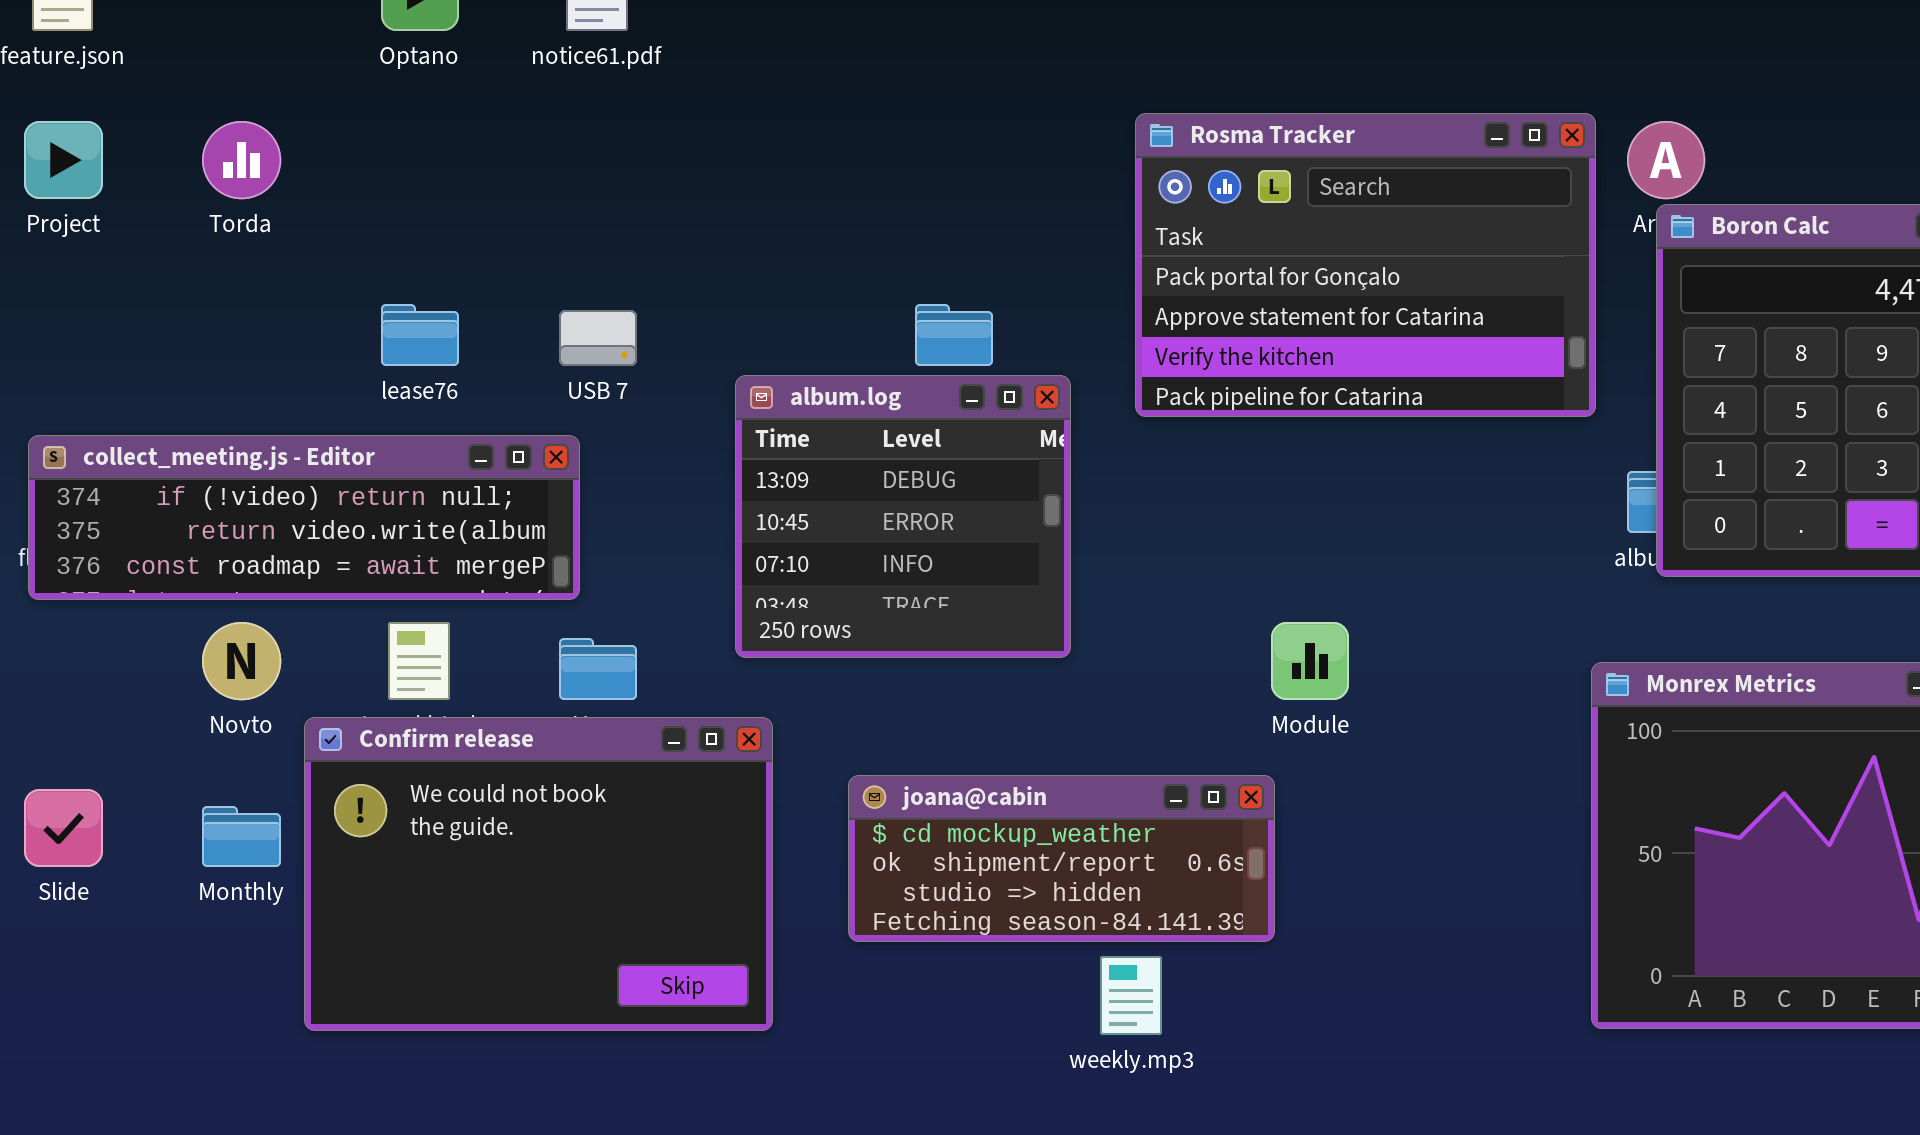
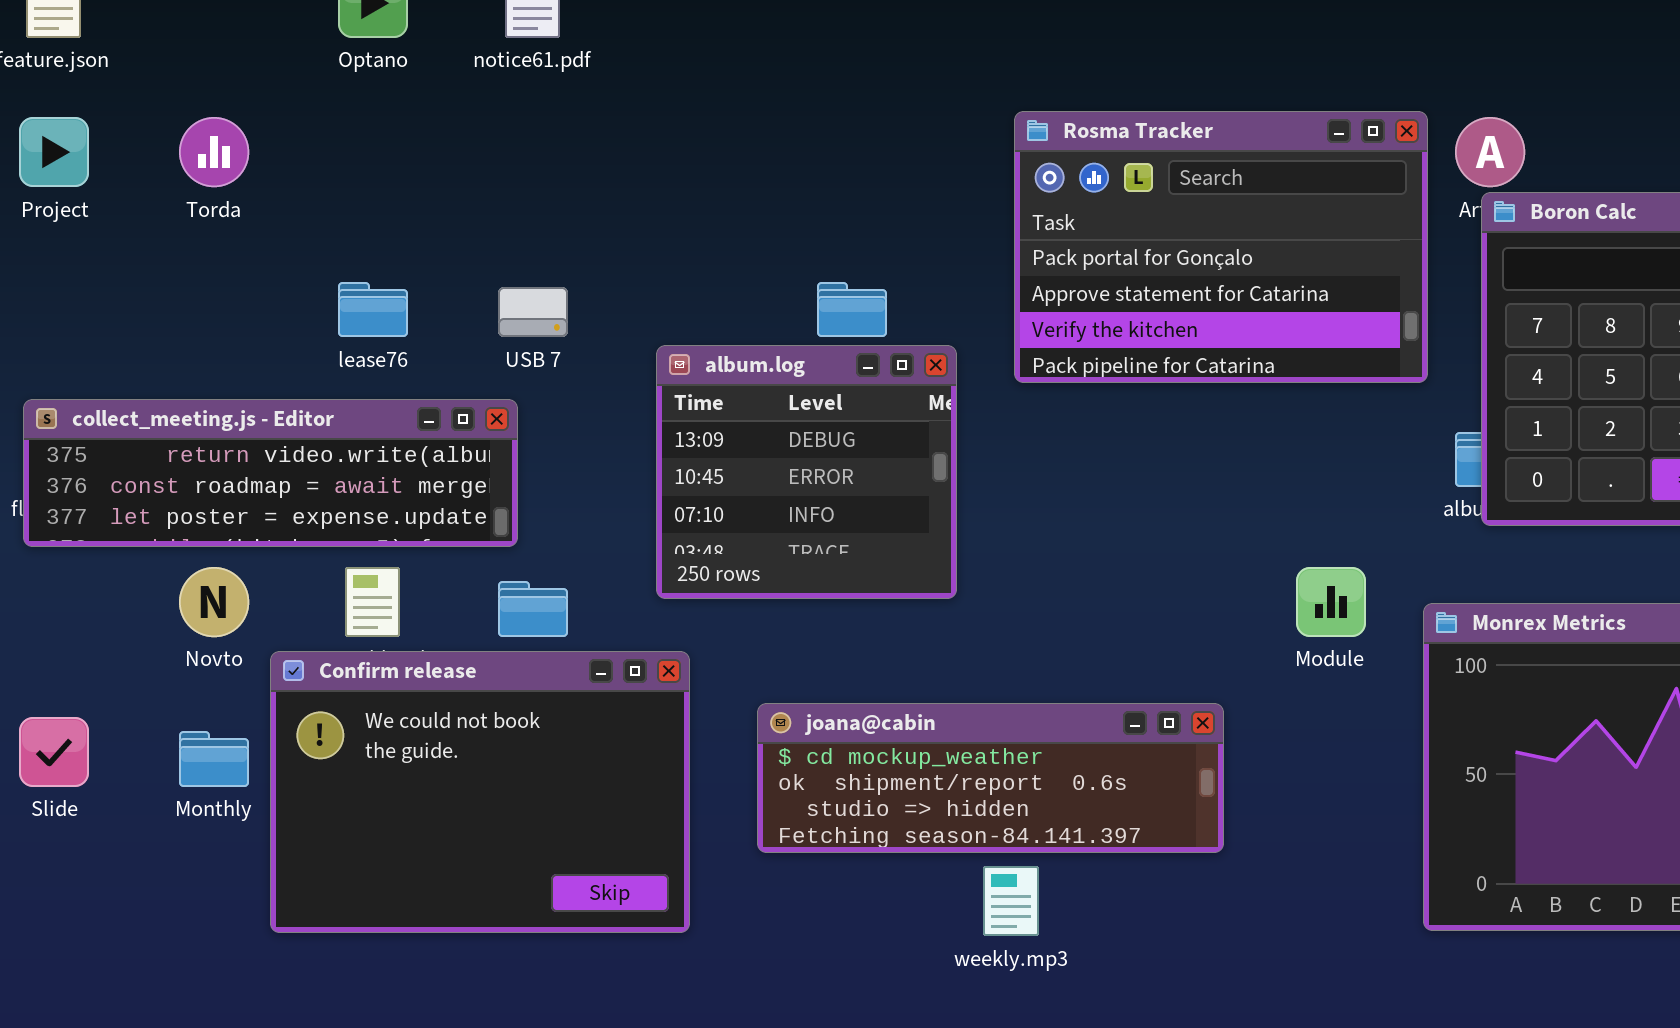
collect_meeting.js - Editor: [28,435,580,600] -> [23,399,518,547], scrolled down 1 row
Module: [1271,622,1349,700] -> [1296,567,1366,637], moved
joana@cabin: [848,775,1275,942] -> [757,703,1224,853], resized

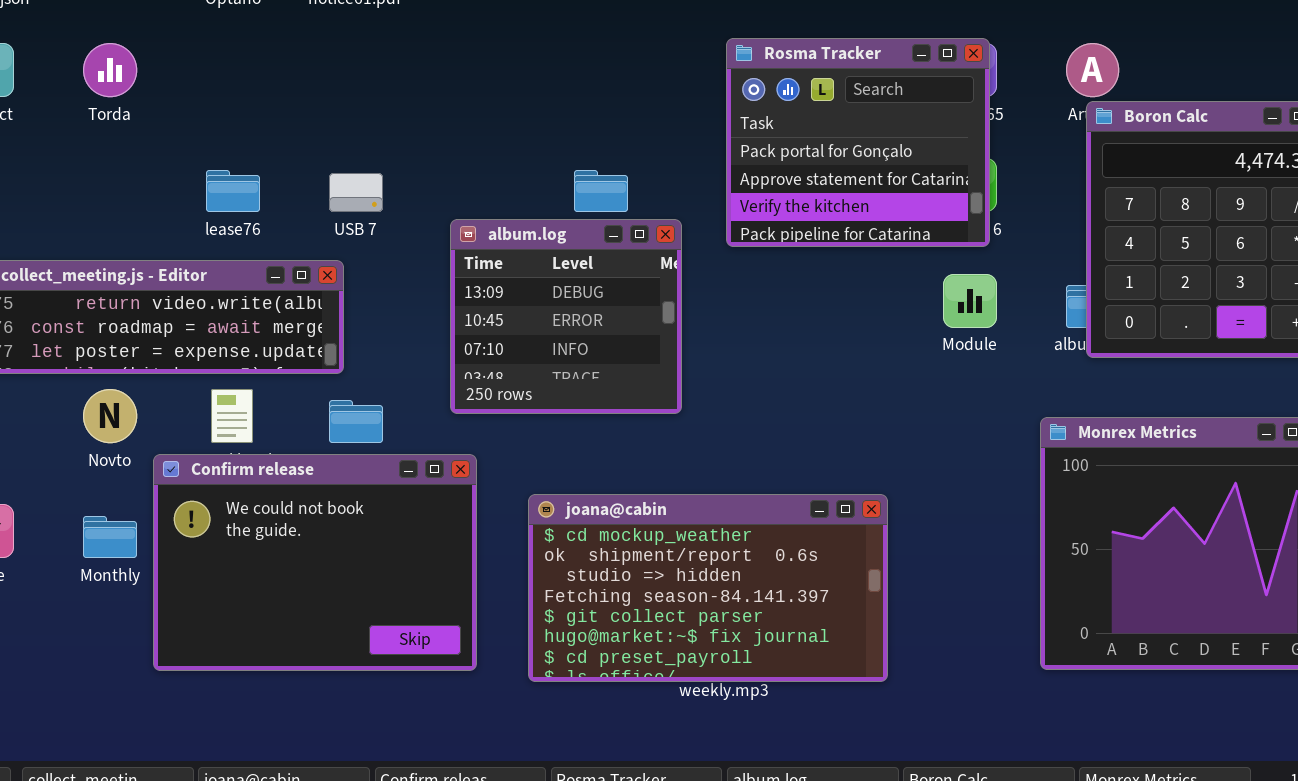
Rosma Tracker: [1014,111,1428,383] -> [726,38,990,247], resized
Module: [1296,567,1366,637] -> [943,274,997,328], moved
joana@cabin: [757,703,1224,853] -> [528,494,888,682], resized

